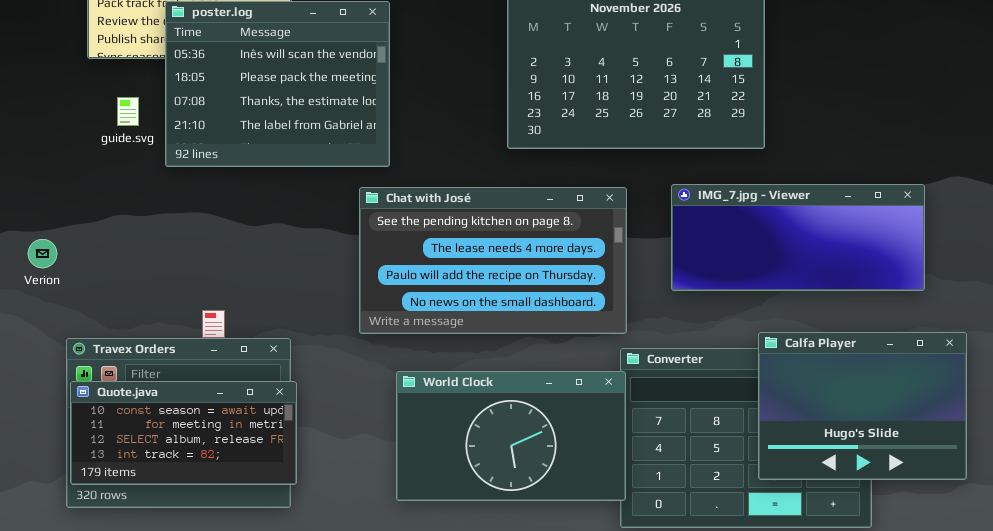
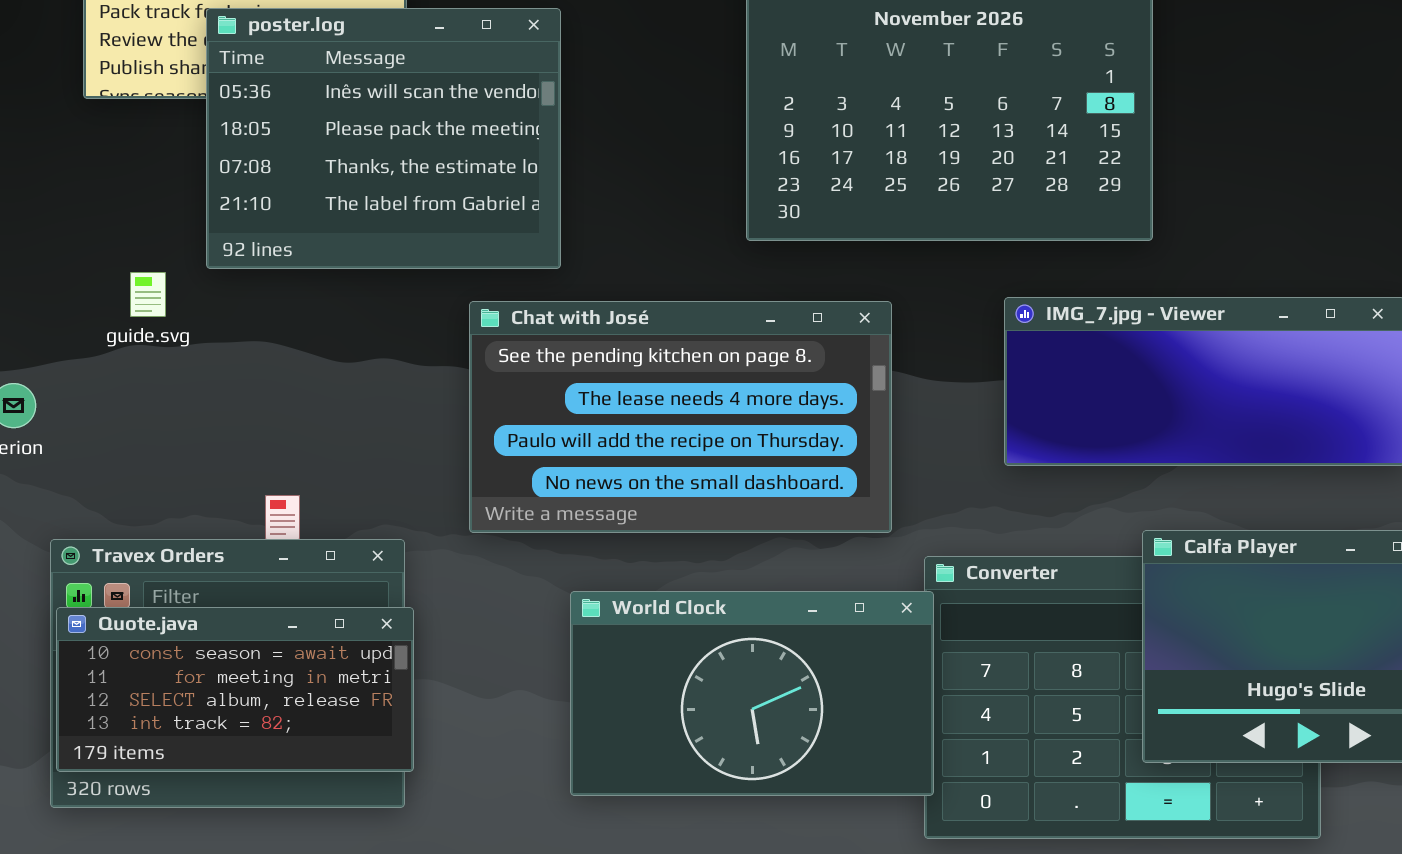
guide.svg: [117,97,139,126] -> [130,272,166,317], moved
Chat with José: [359,187,627,334] -> [469,301,892,533], moved

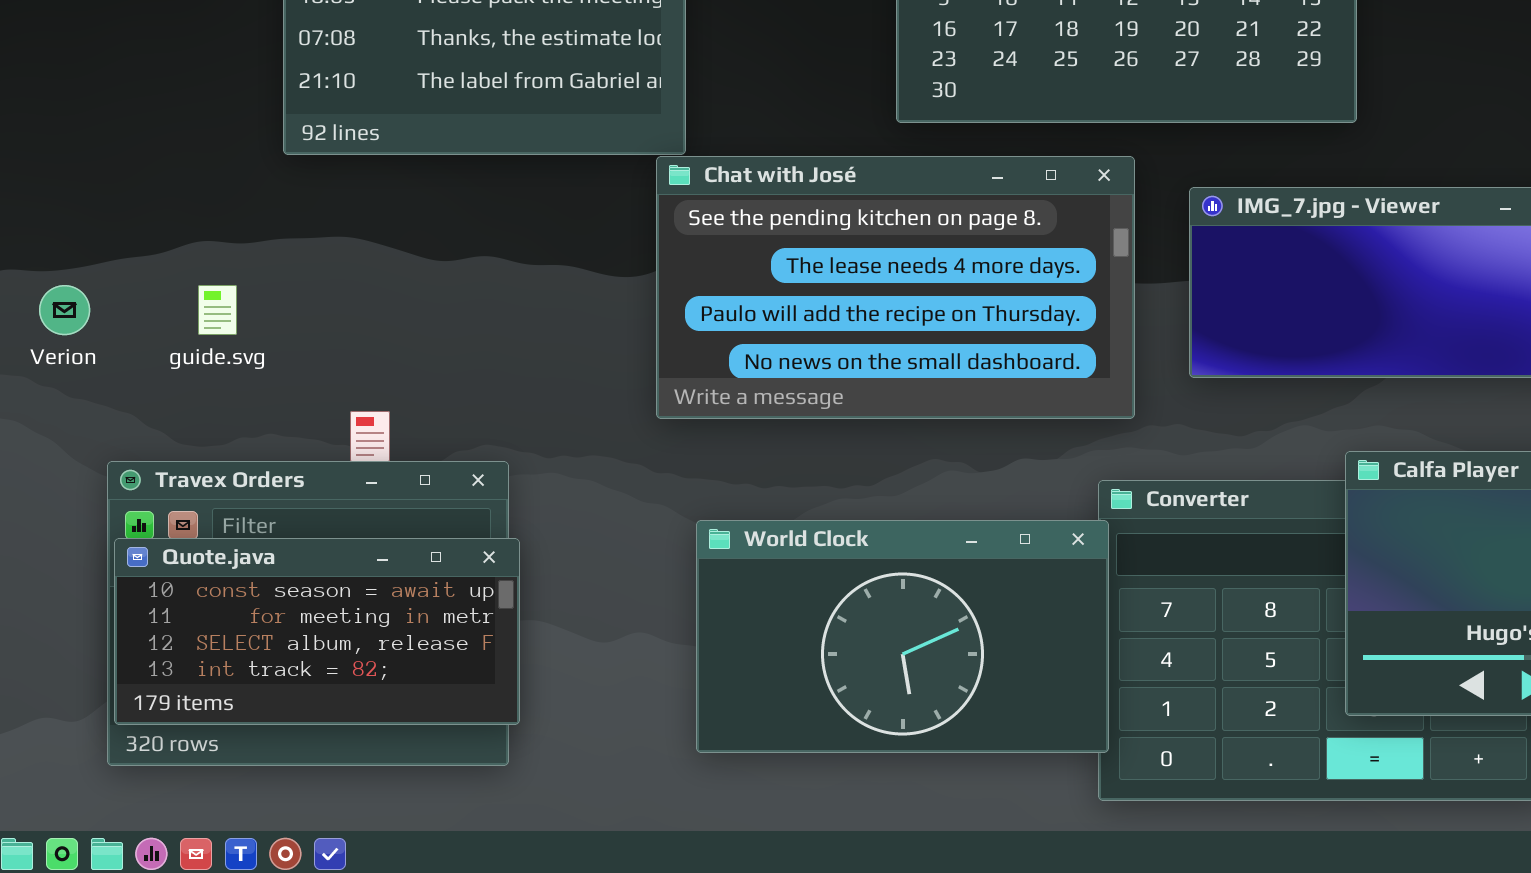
guide.svg: [130,272,166,317] -> [198,285,237,335], moved
Chat with José: [469,301,892,533] -> [656,156,1135,419], moved

